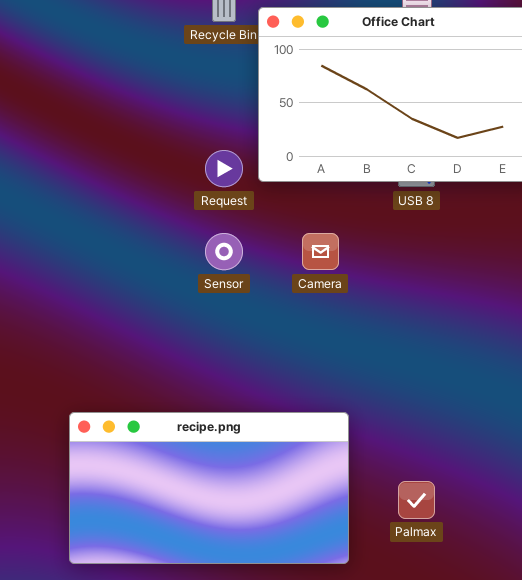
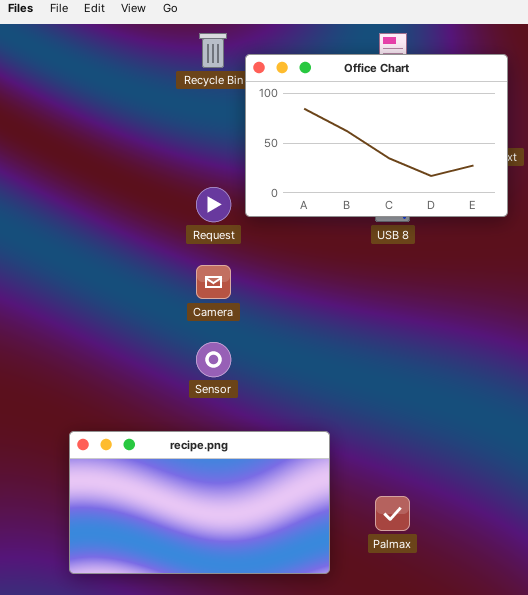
Sensor: [205,233,243,270] -> [196,342,231,377], moved
Camera: [302,233,339,270] -> [196,265,231,299], moved

